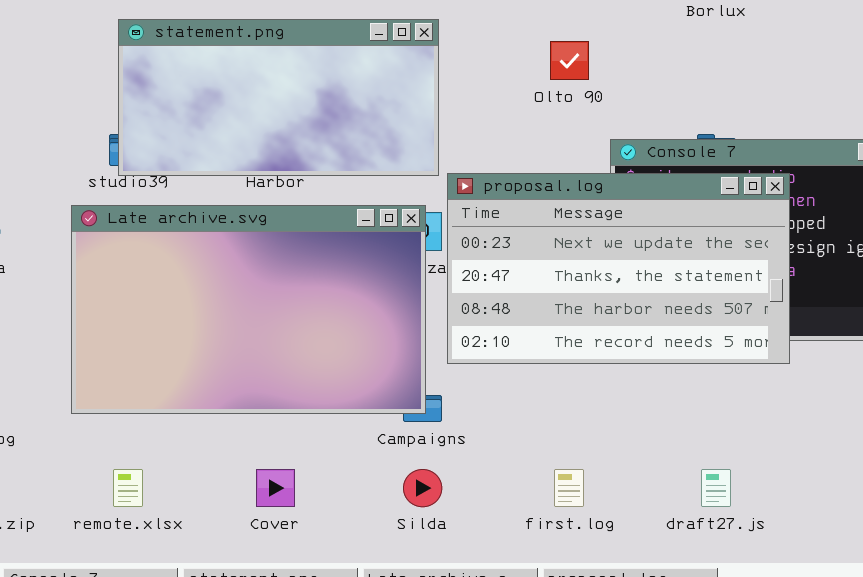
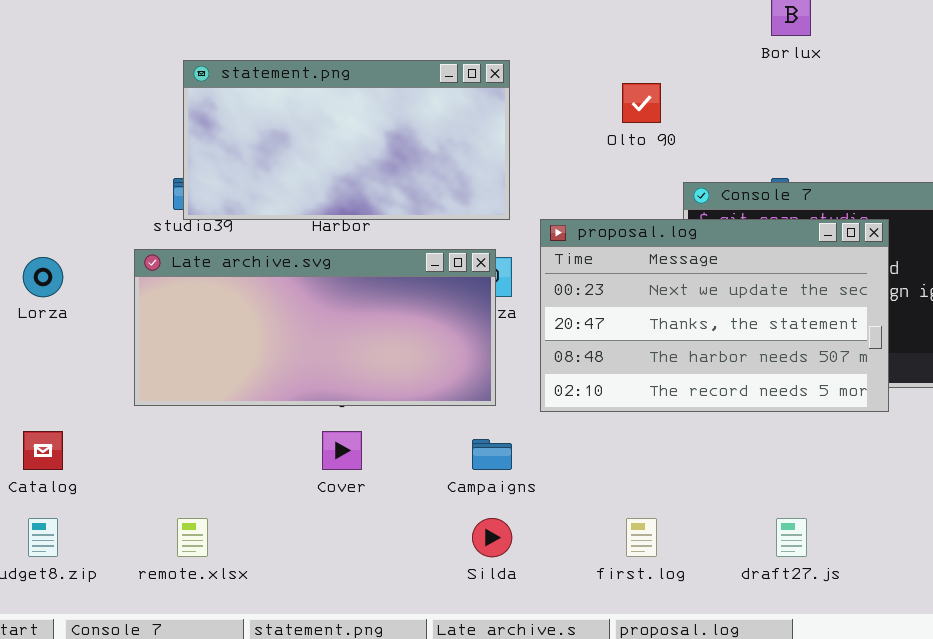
proposal.log: [447,173,790,364] -> [540,219,889,412], moved
Late archive.svg: [71,205,426,414] -> [134,249,496,406], resized
Cover: [256,469,295,507] -> [322,431,362,470], moved

